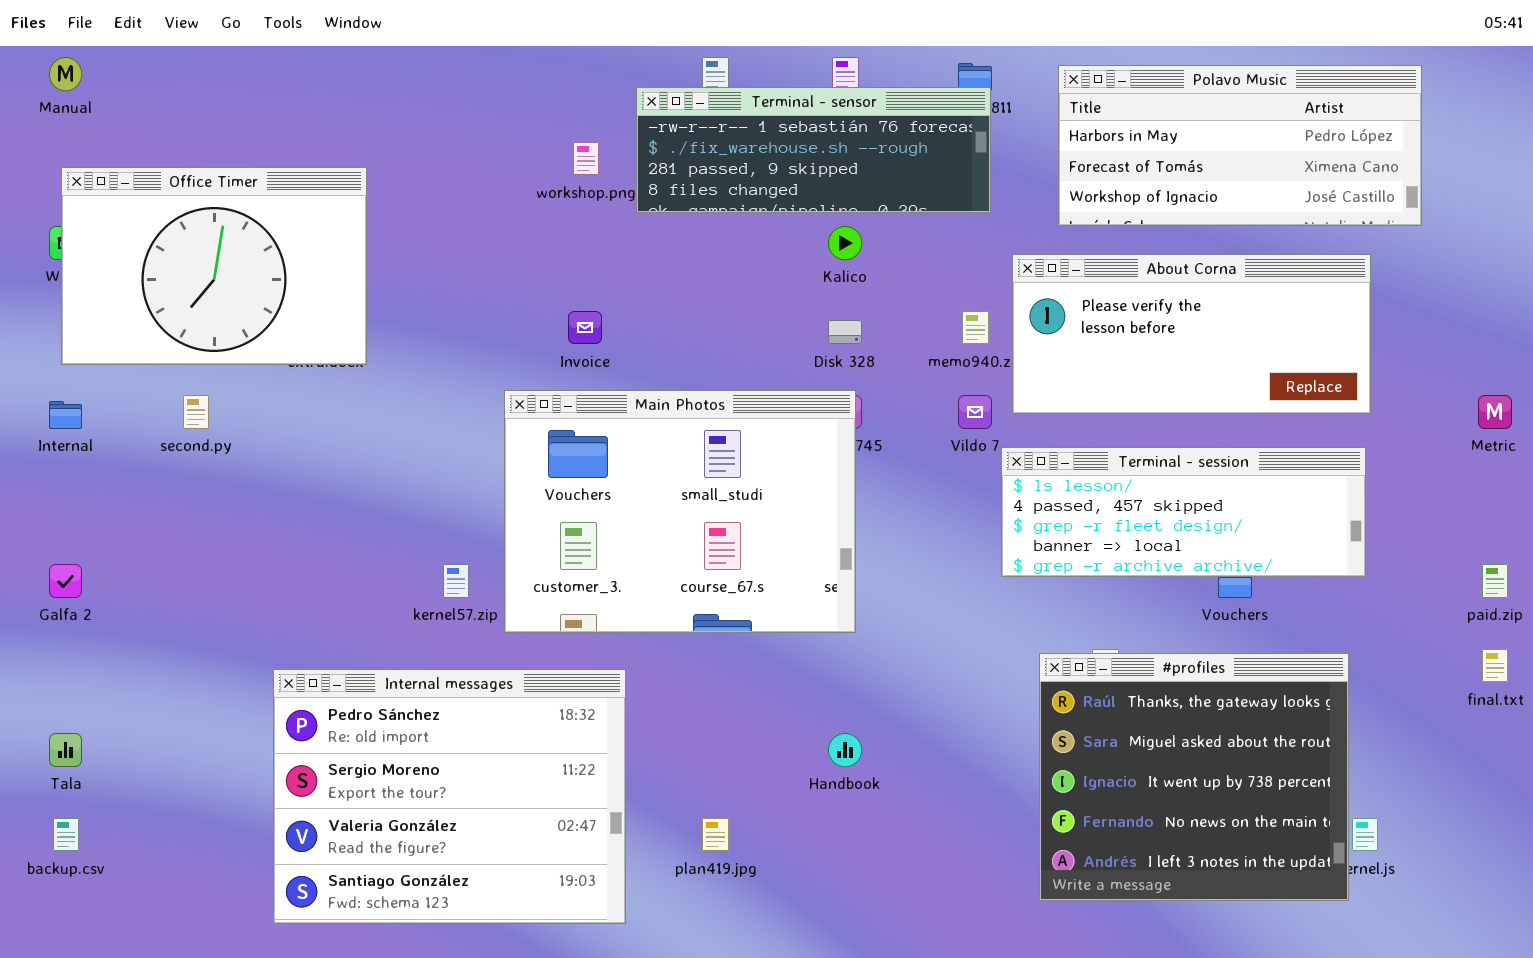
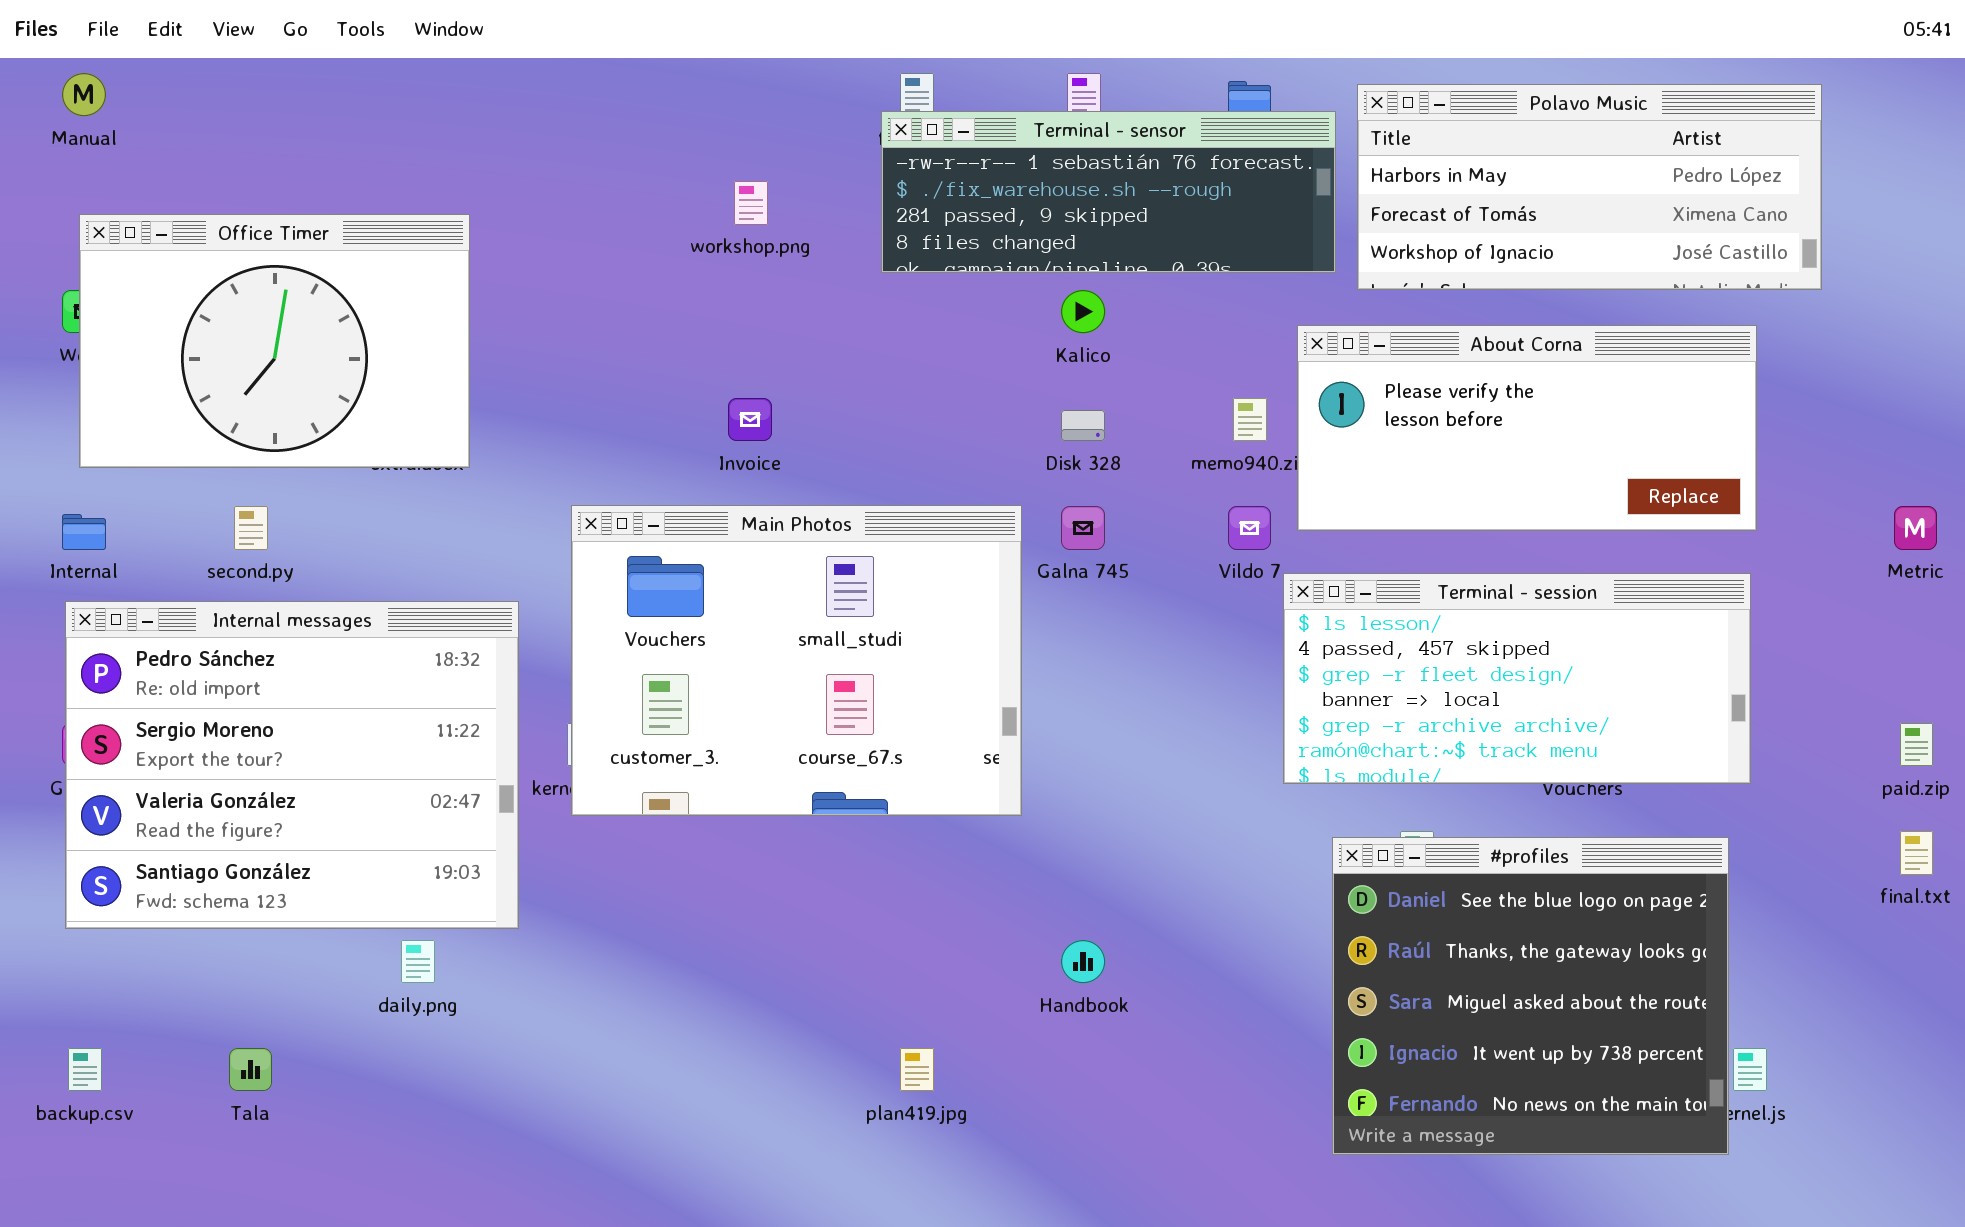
Terminal - sensor: [636,87,991,213] -> [881,111,1336,273], moved
Main Photos: [504,390,856,633] -> [571,505,1022,816], moved
Terminal - session: [1001,447,1366,577] -> [1283,573,1751,784], resized
#profiles: [1039,653,1349,901] -> [1332,837,1729,1155], scrolled up 1 row
Internal messages: [273,669,626,924] -> [65,601,519,929], moved
Tala: [49,733,82,767] -> [229,1048,272,1091], moved

